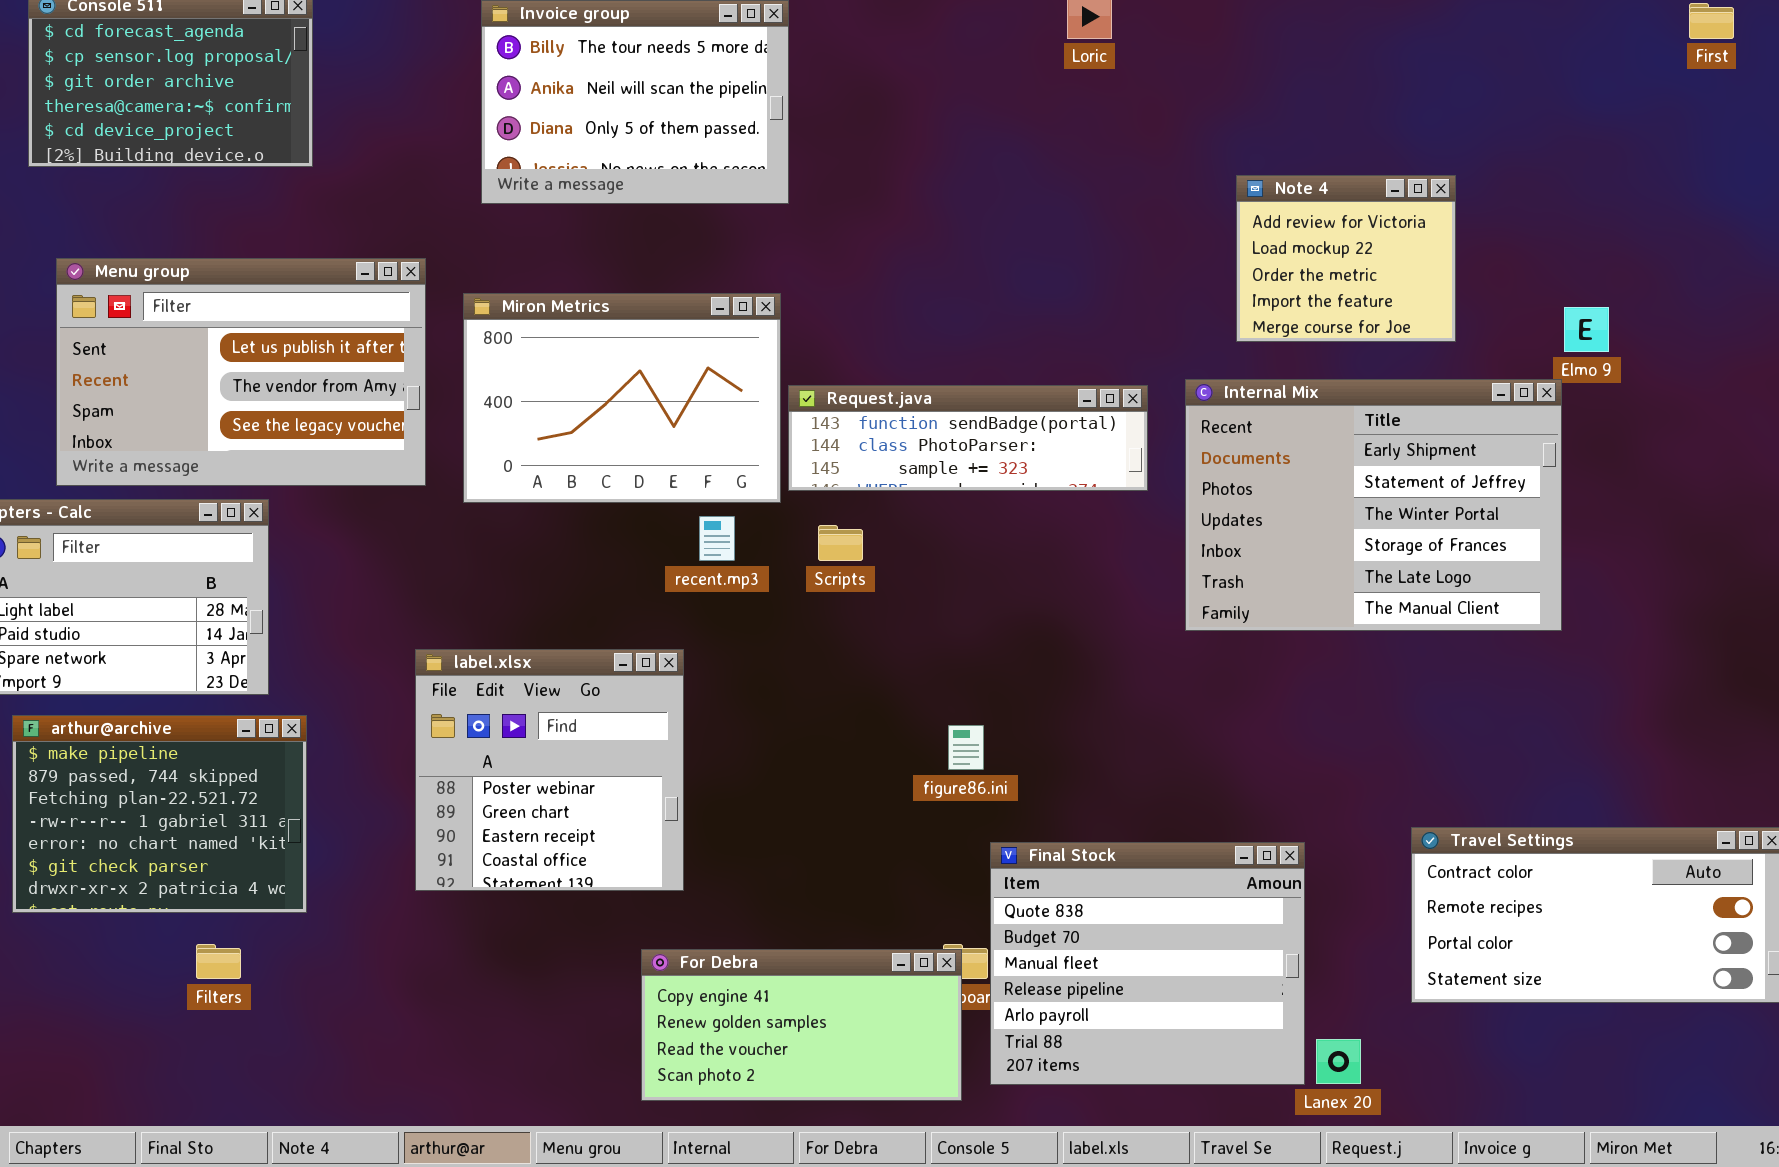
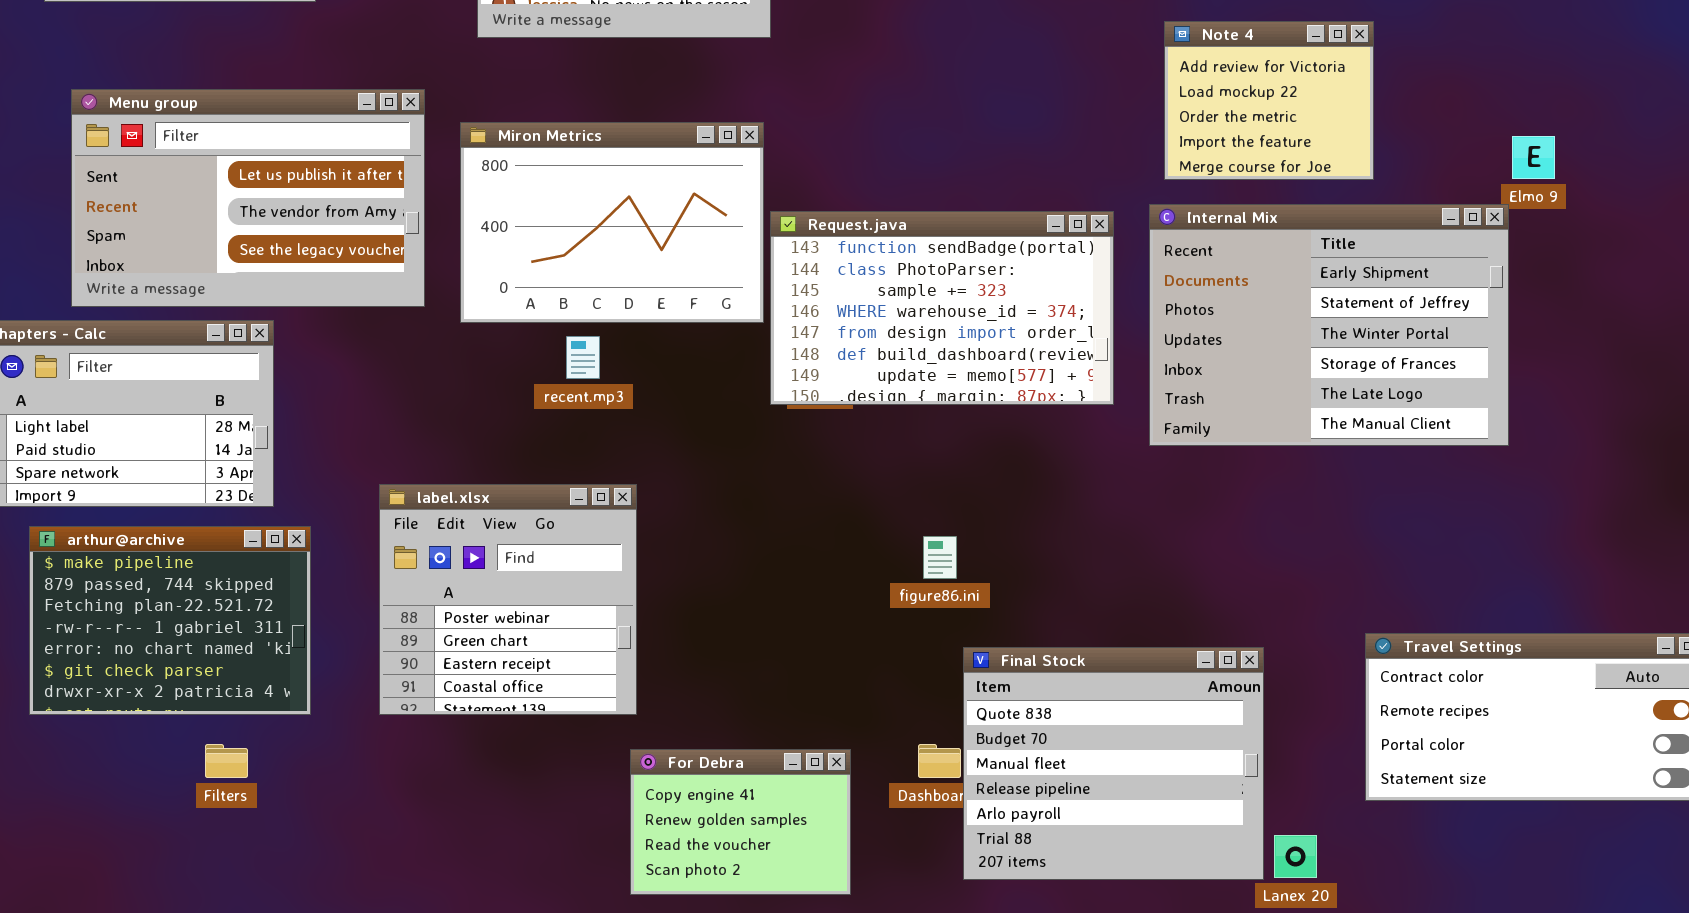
Note 4: [1236,175,1456,342] -> [1164,21,1374,180], moved
Request.java: [788,385,1148,491] -> [770,211,1114,405], resized
recent.mp3: [699,516,735,561] -> [566,336,600,379], moved
label.xlsx: [415,649,684,891] -> [379,484,637,715], moved
For Debra: [641,949,962,1101] -> [630,749,851,895], resized

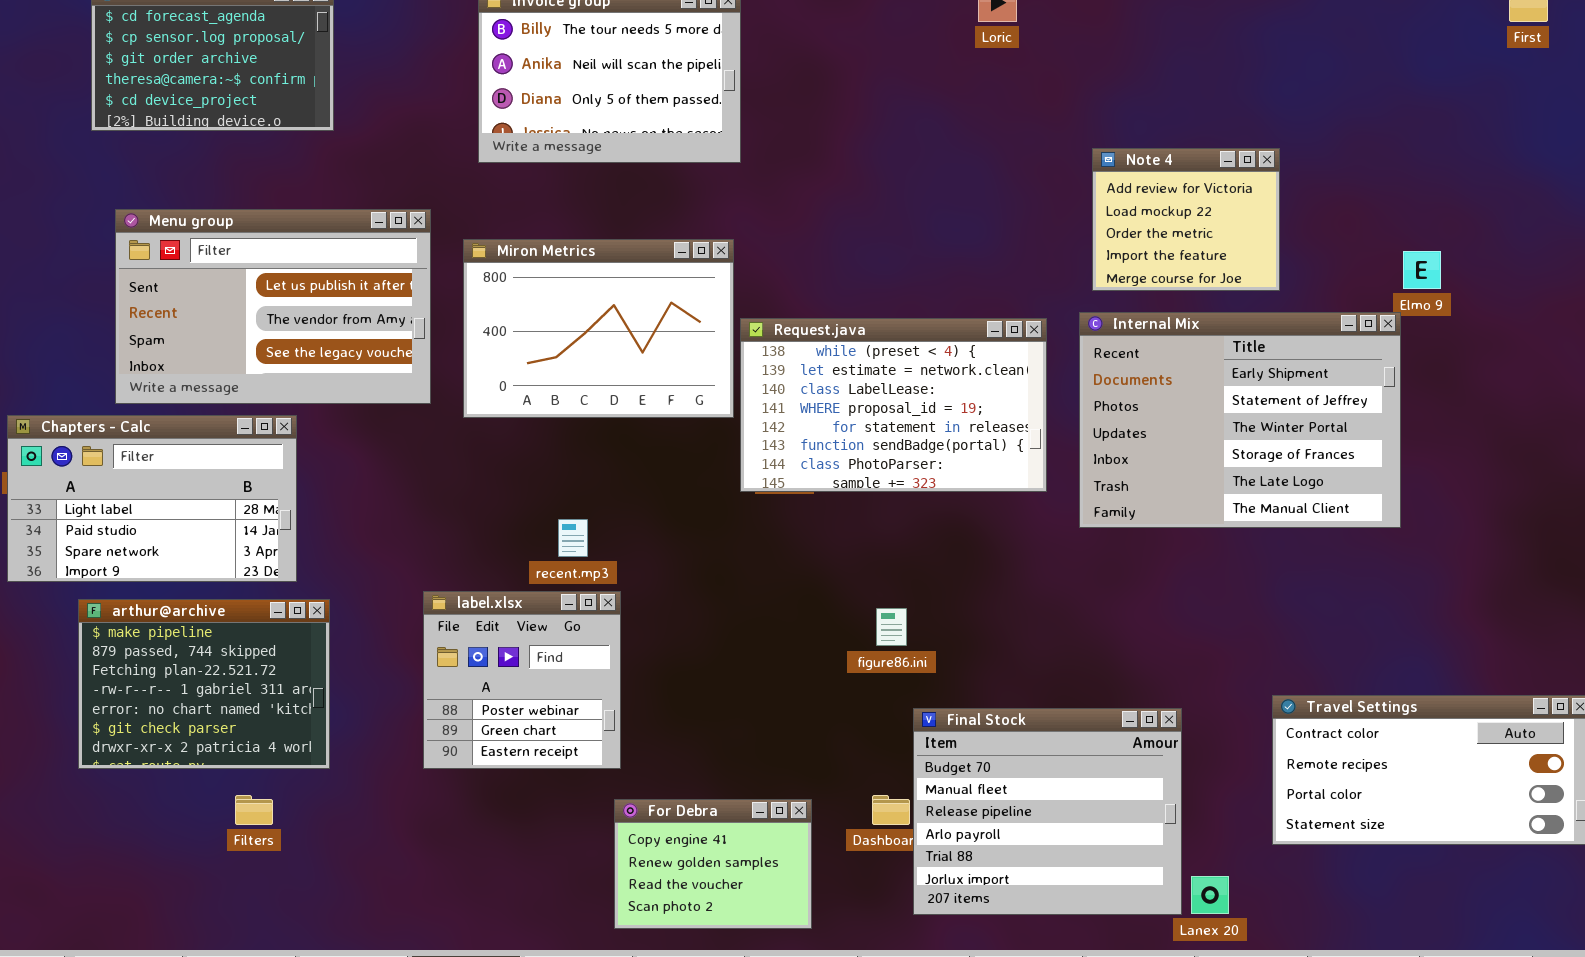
Request.java: [770,211,1114,405] -> [740,318,1047,492], scrolled up 5 rows
recent.mp3: [566,336,600,379] -> [558,519,588,557], moved
label.xlsx: [379,484,637,715] -> [423,591,621,769], resized
Final Stock: [963,647,1264,880] -> [913,708,1182,915], scrolled down 1 row

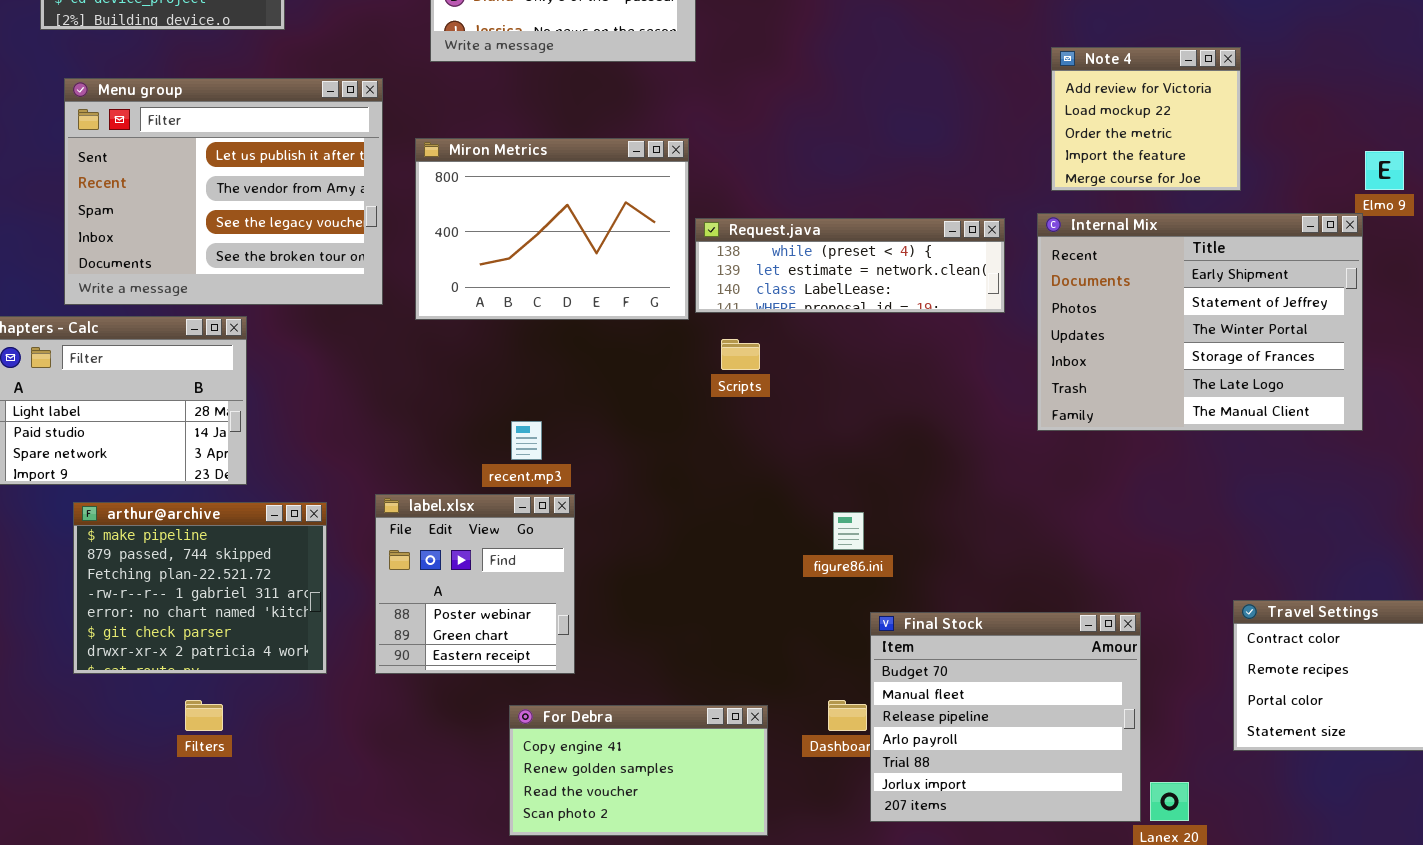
Menu group: [115,209,431,404] -> [64,78,383,305], resized
Request.java: [740,318,1047,492] -> [695,218,1005,313], resized
arthur@archive: [78,599,330,769] -> [73,502,327,674], moved
For Debra: [614,799,812,929] -> [509,705,768,836], resized

